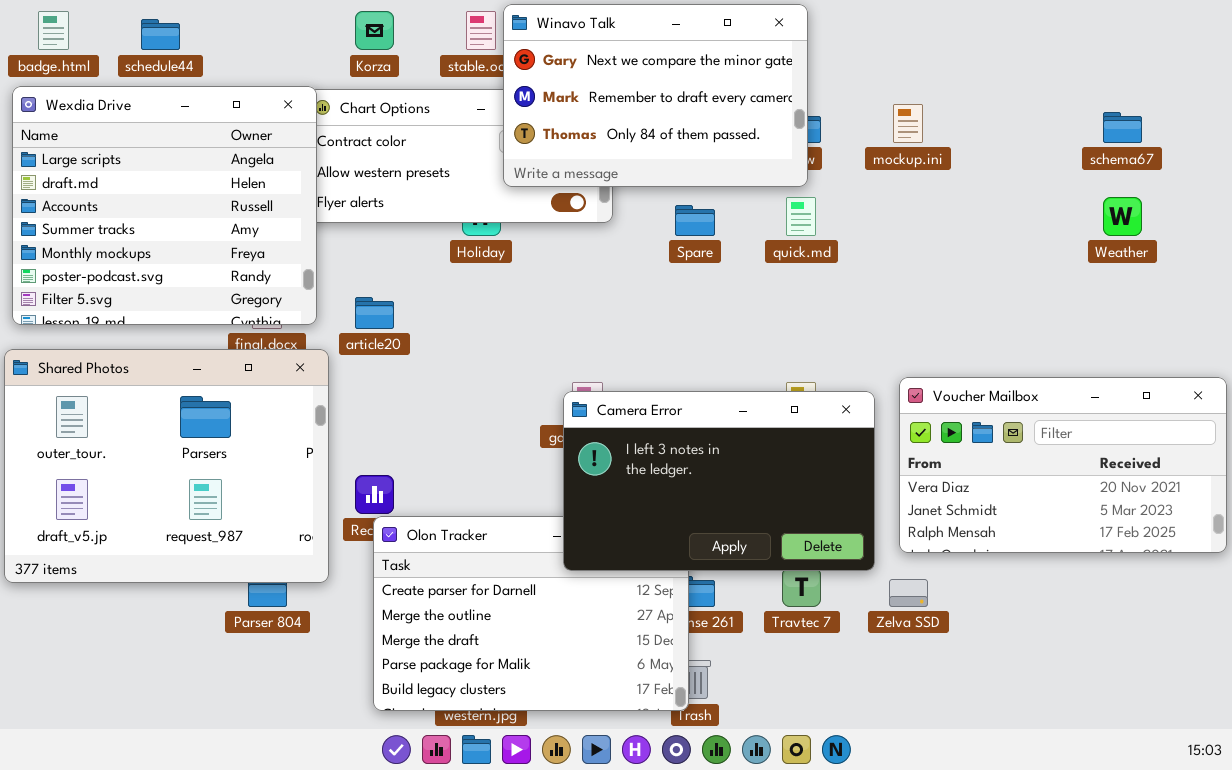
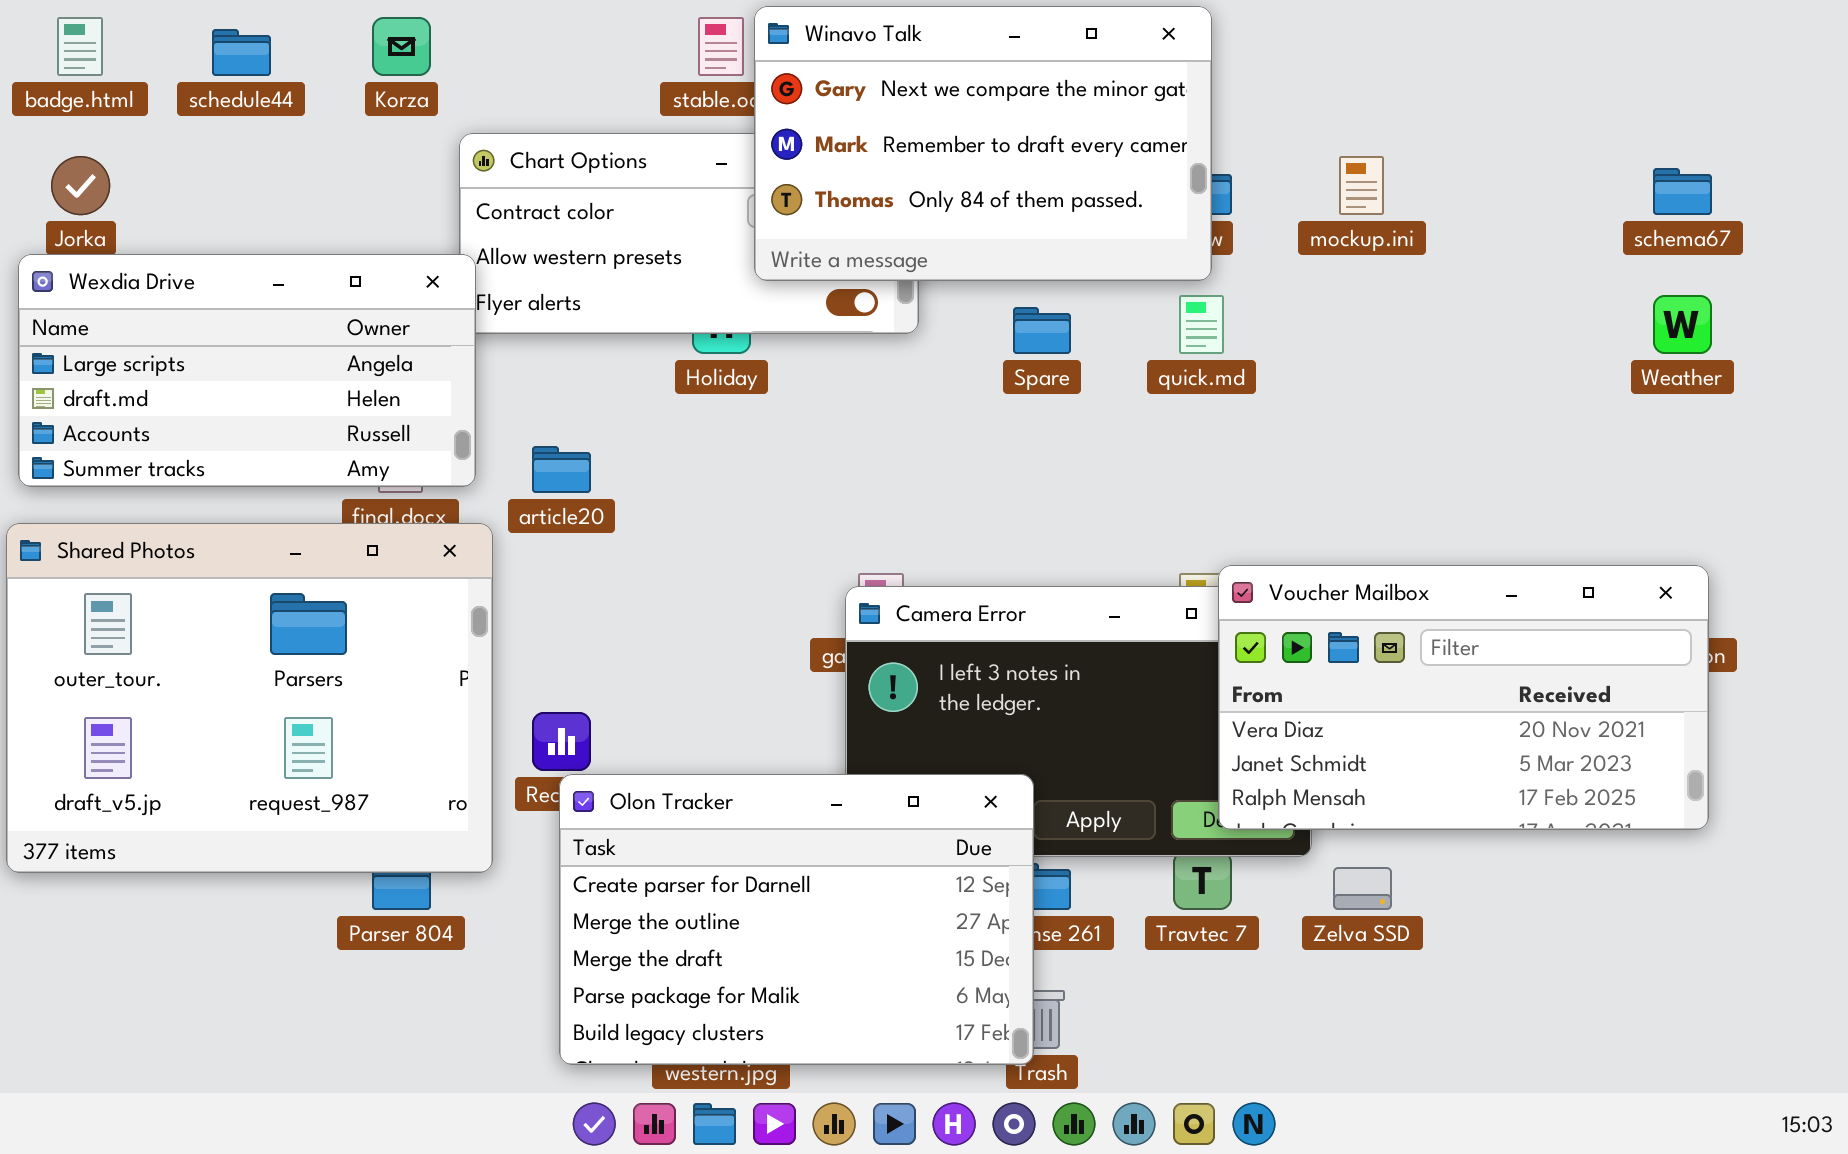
Korza: [355,11,394,50] -> [372,17,431,76], moved
Wexdia Drive: [12,86,317,325] -> [18,254,476,487], resized
Voucher Mailbox: [899,377,1227,553] -> [1218,565,1709,830], moved
Olon Tracker: [373,516,689,711] -> [559,774,1034,1065], raised

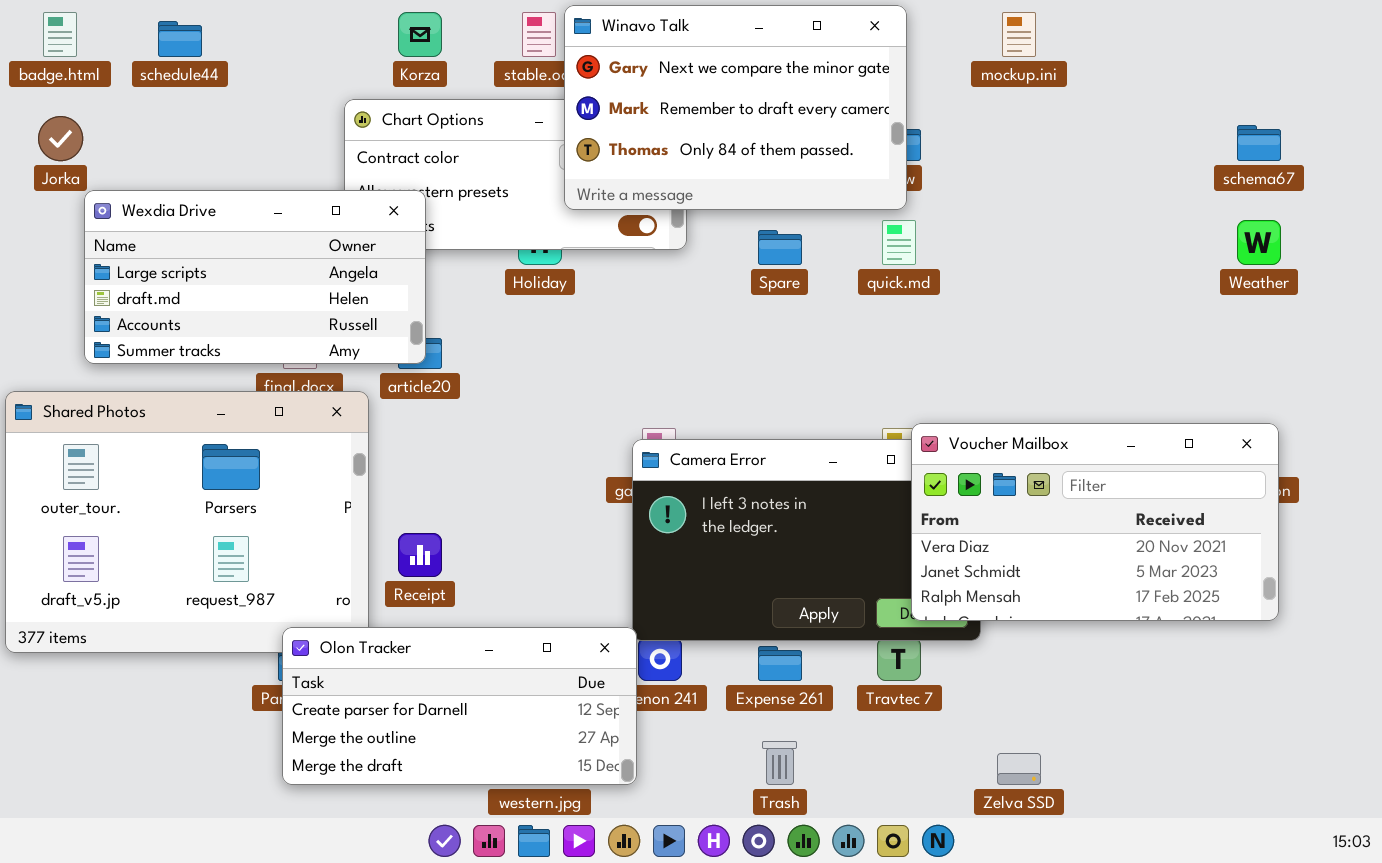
Korza: [372,17,431,76] -> [398,12,442,57], moved
mockup.ini: [1339,156,1384,215] -> [1002,12,1036,57], moved
Wexdia Drive: [18,254,476,487] -> [84,190,426,364], moved
Olon Tracker: [559,774,1034,1065] -> [282,627,637,785], moved, resized
Zelva SSD: [1333,867,1392,910] -> [997,753,1041,785], moved

